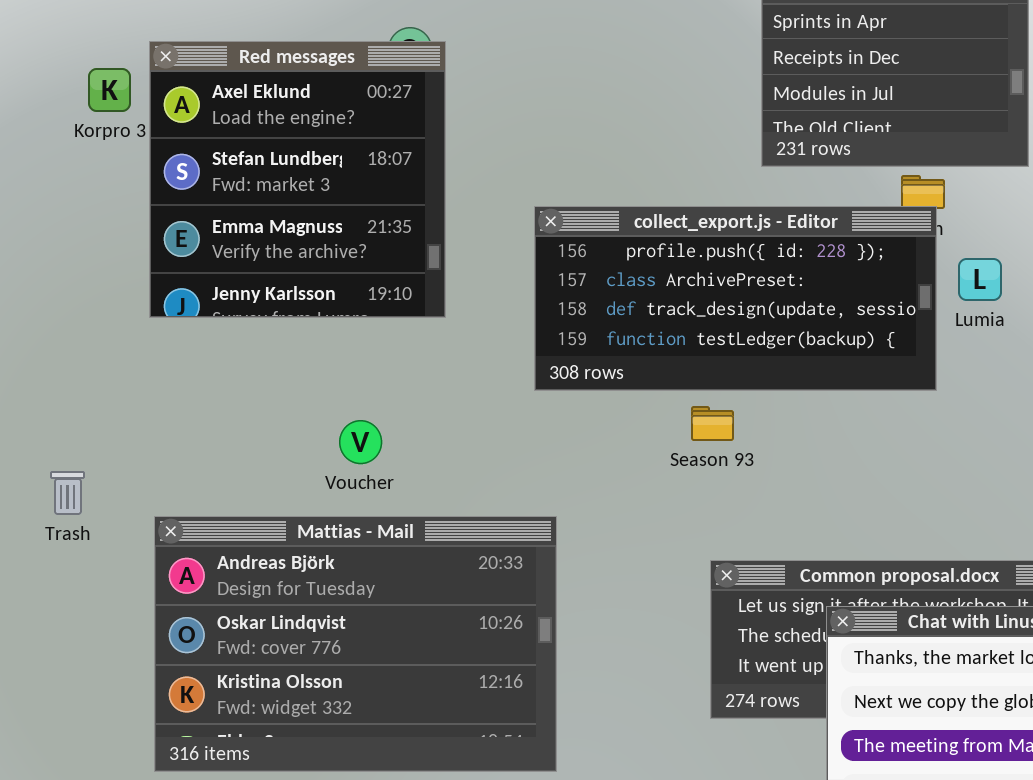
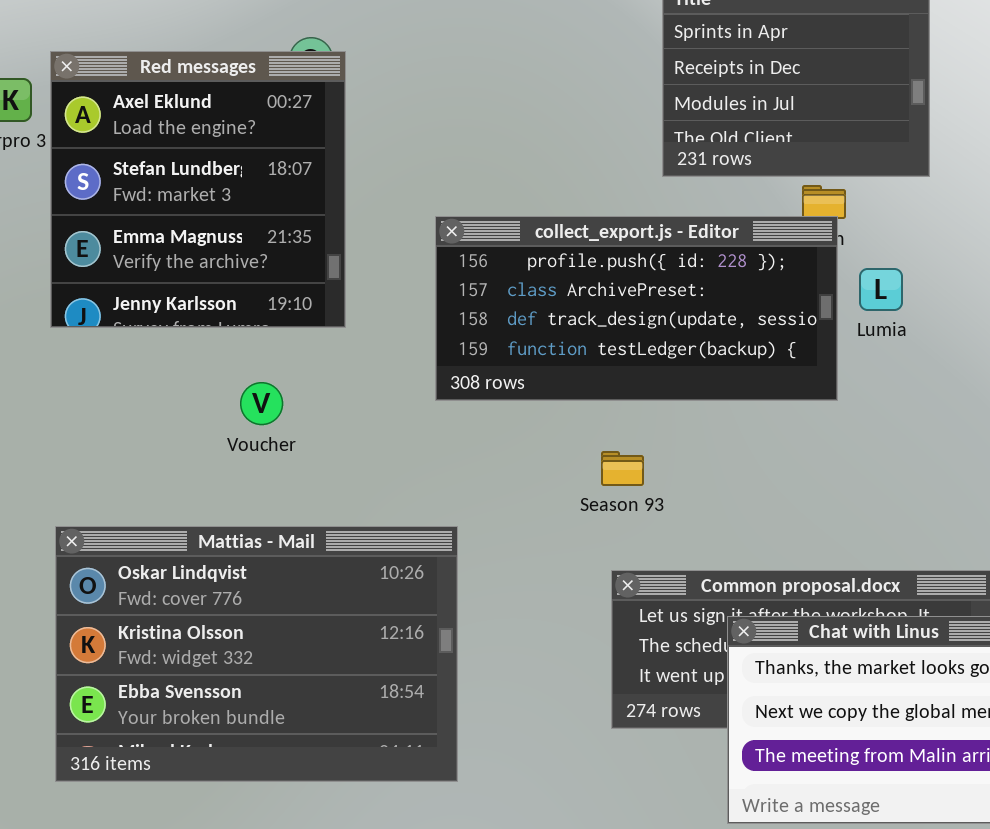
Season 93: [691,406,734,441] -> [601,451,644,486], moved
Voucher: [339,420,382,464] -> [240,382,283,425], moved
Mattias - Mail: [154,516,557,772] -> [55,526,458,782], scrolled down 1 row

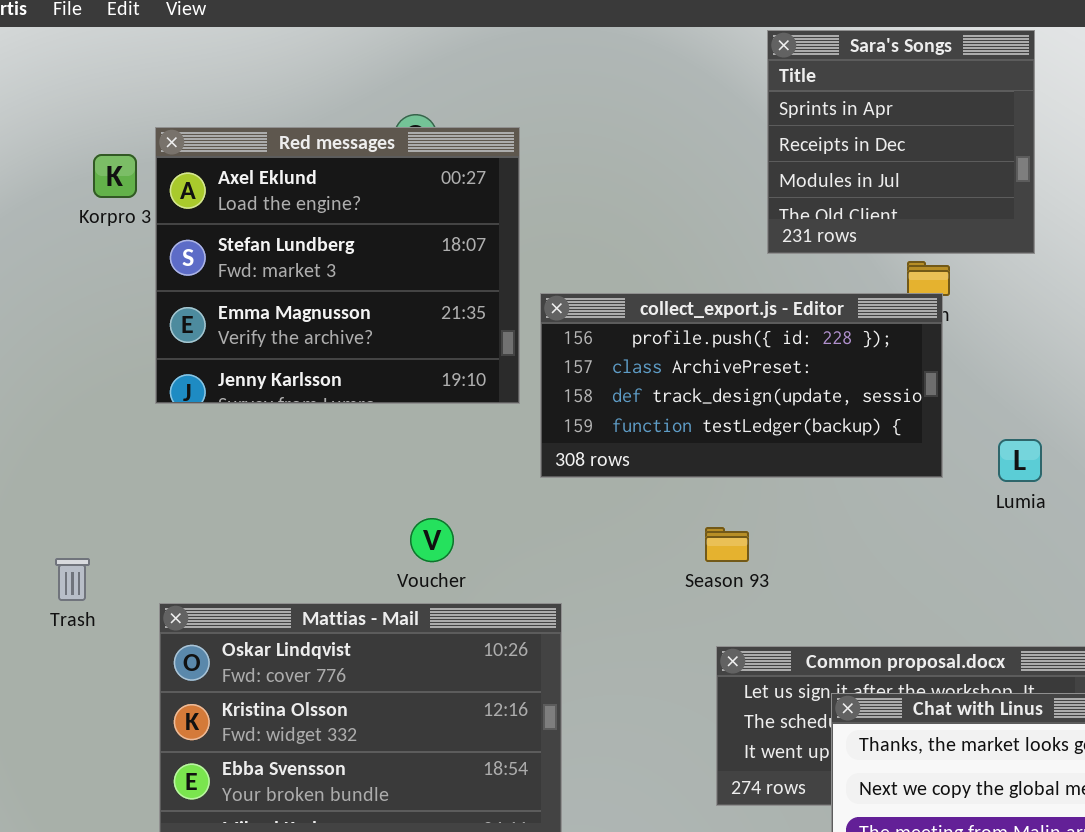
Red messages: [50,51,346,328] -> [155,127,520,404], resized
Lumia: [859,268,903,311] -> [998,439,1042,482], moved
Voucher: [240,382,283,425] -> [410,518,454,562], moved

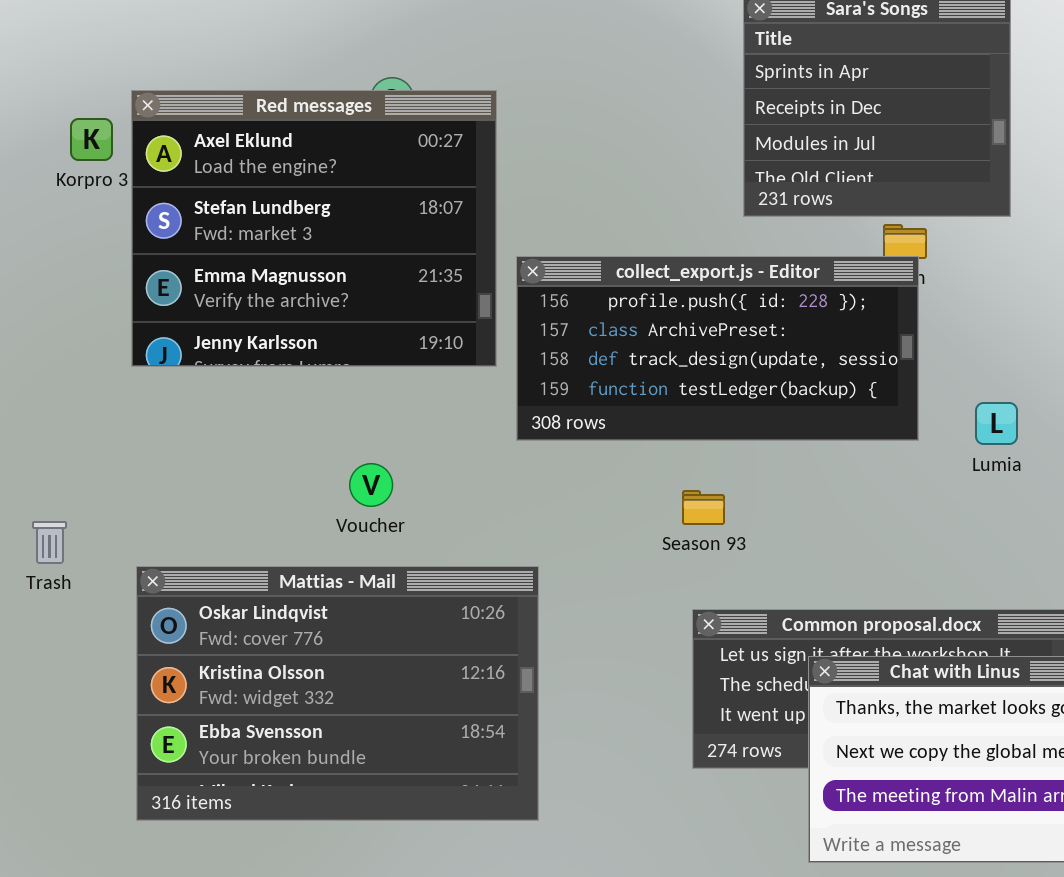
Voucher: [410,518,454,562] -> [349,463,393,507], moved

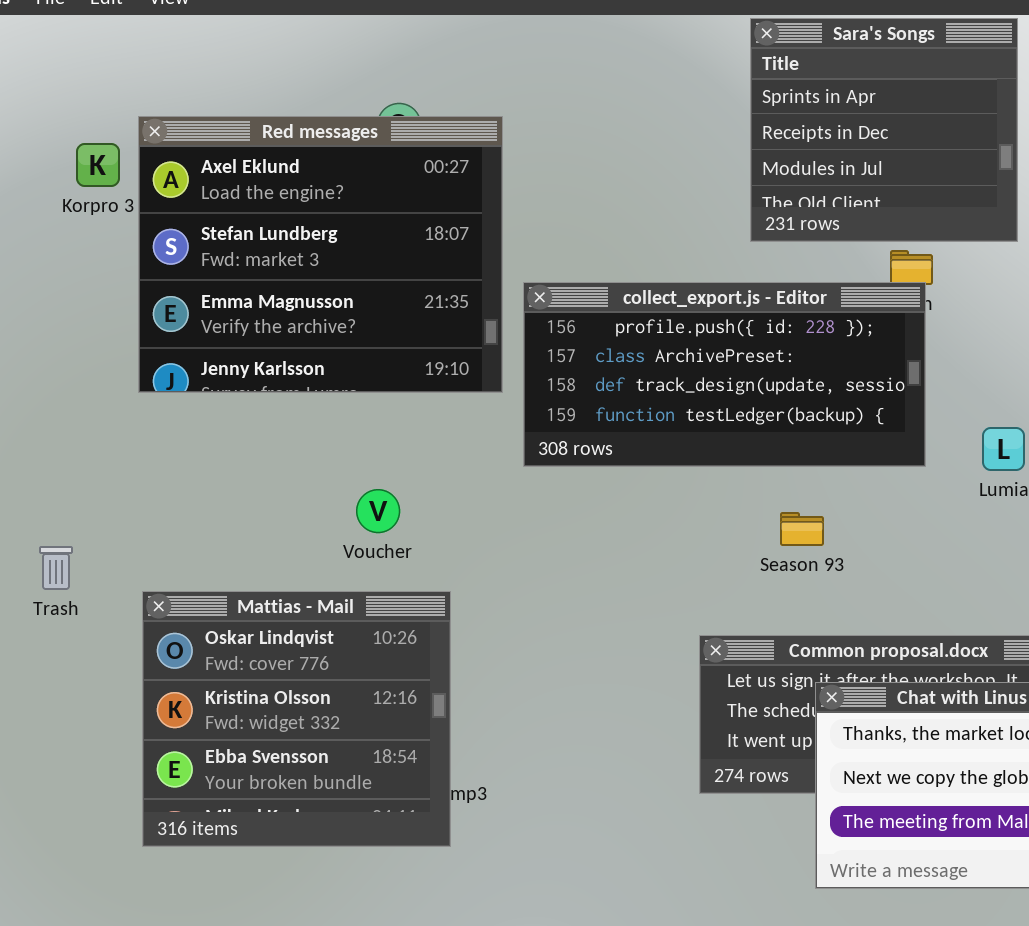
Season 93: [682,490,725,525] -> [780,512,824,546], moved
Mattias - Mail: [136,566,539,821] -> [142,591,451,847], resized

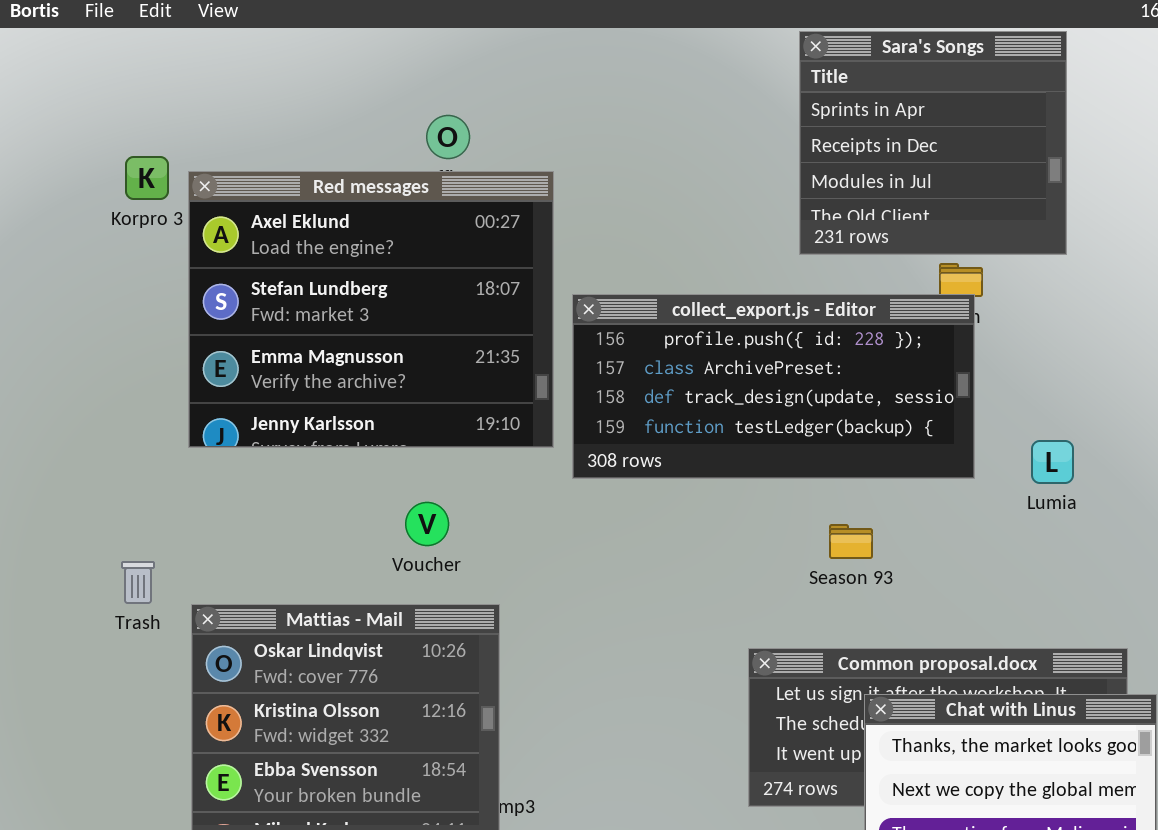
Red messages: [138,116,503,393] -> [188,171,554,448], moved
Trash: [39,546,73,590] -> [121,561,155,604], moved

